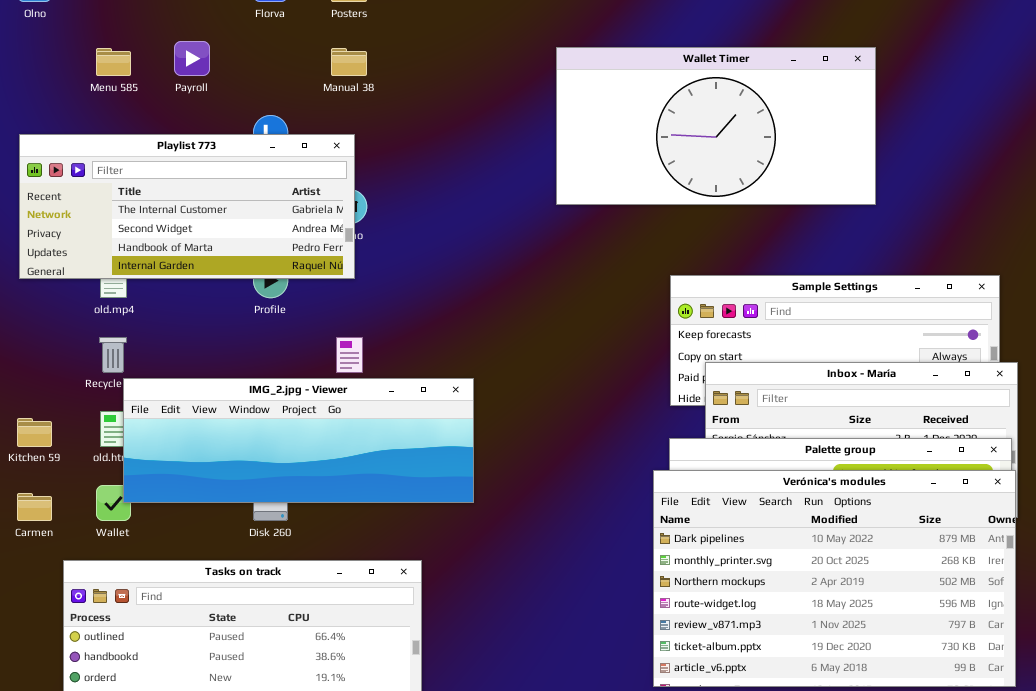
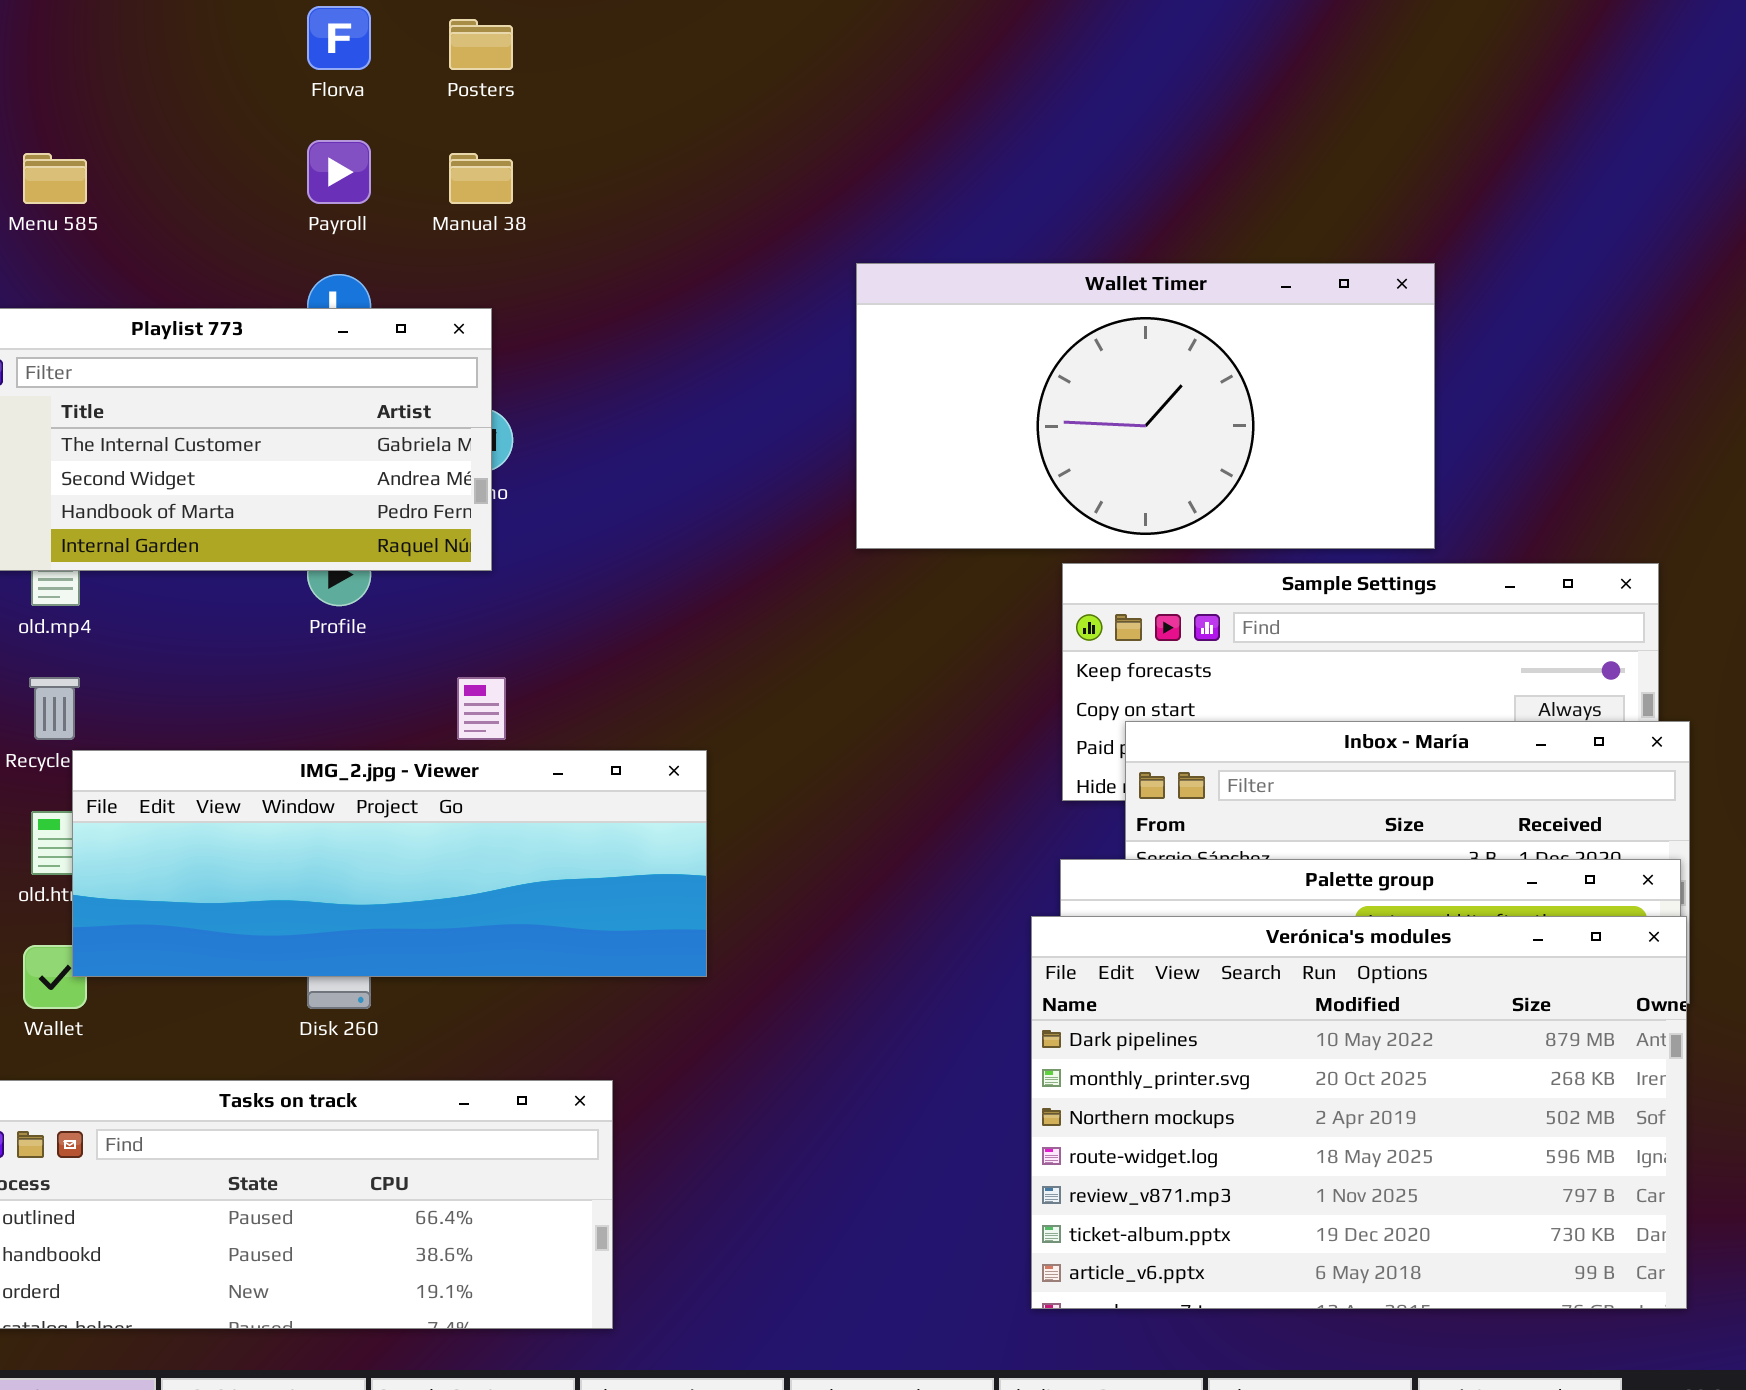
Payroll: [174,41,210,76] -> [307,140,371,204], moved
Wallet Timer: [556,47,876,205] -> [856,263,1435,549], moved

